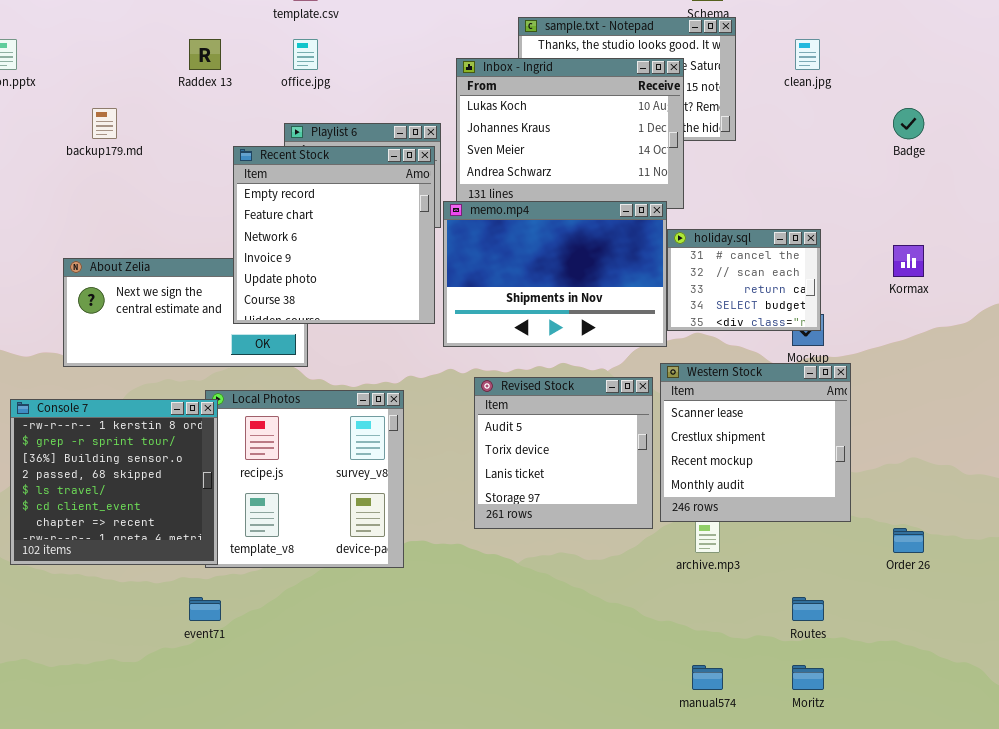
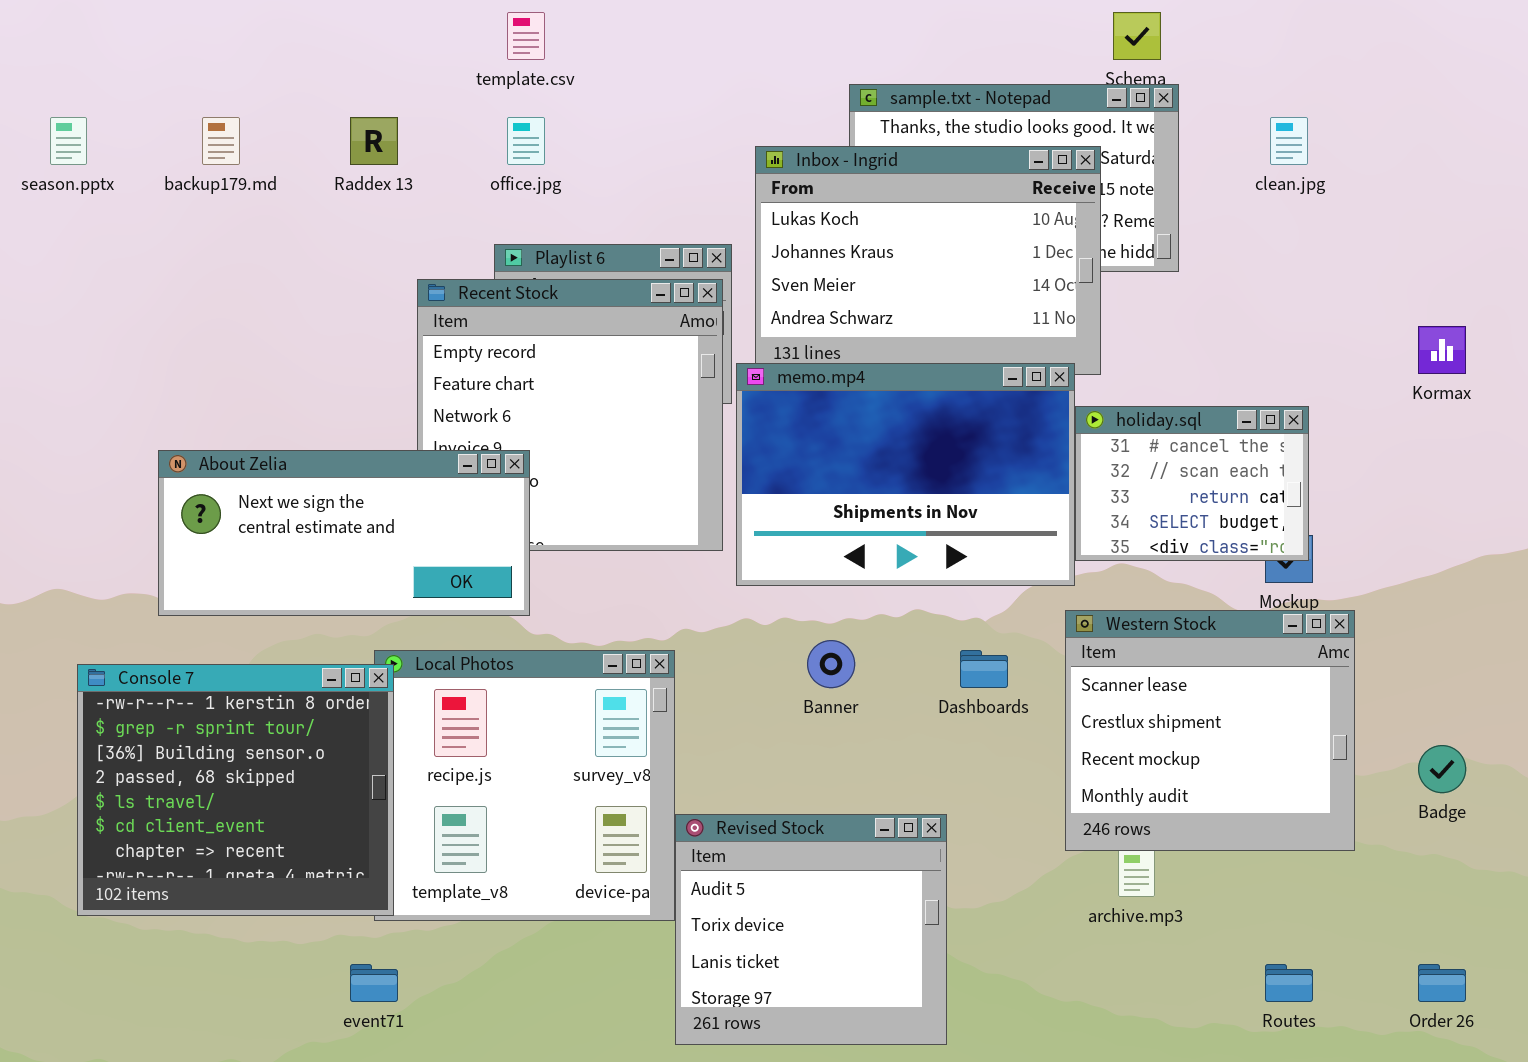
backup179.md: [92,108,117,139] -> [202,117,240,165], moved
Badge: [893,108,924,139] -> [1418,745,1466,793], moved
Kormax: [893,245,924,277] -> [1418,326,1466,374], moved
About Zelia: [63,258,308,367] -> [158,450,530,616], raised
Revised Stock: [474,377,653,529] -> [675,814,947,1045], moved
Order 26: [893,528,924,553] -> [1418,964,1466,1002], moved

